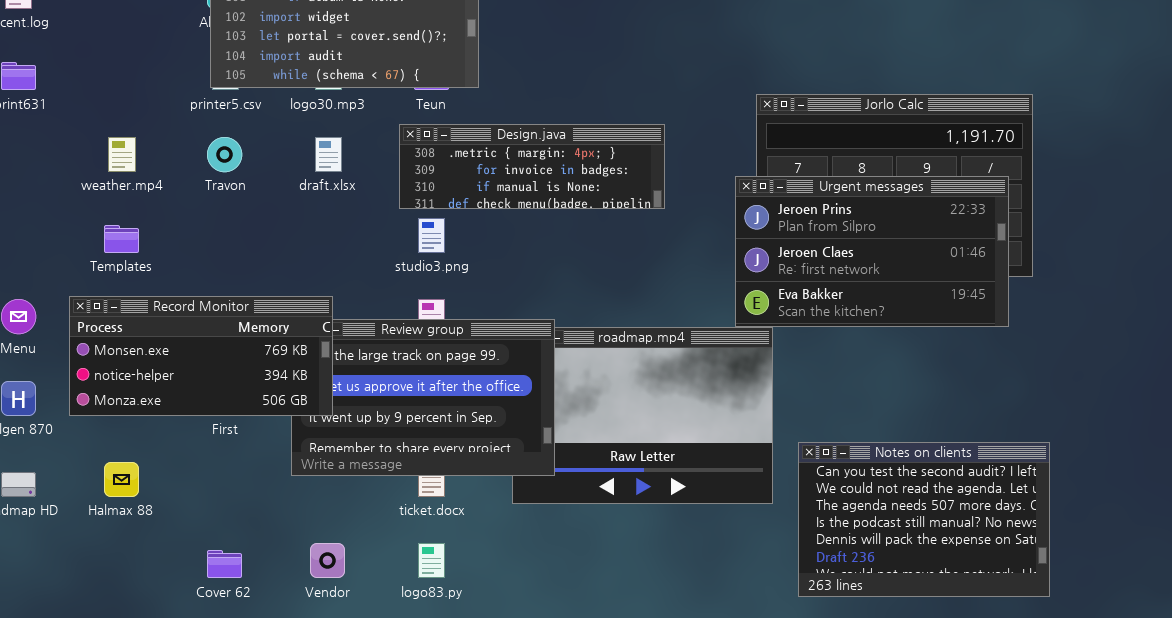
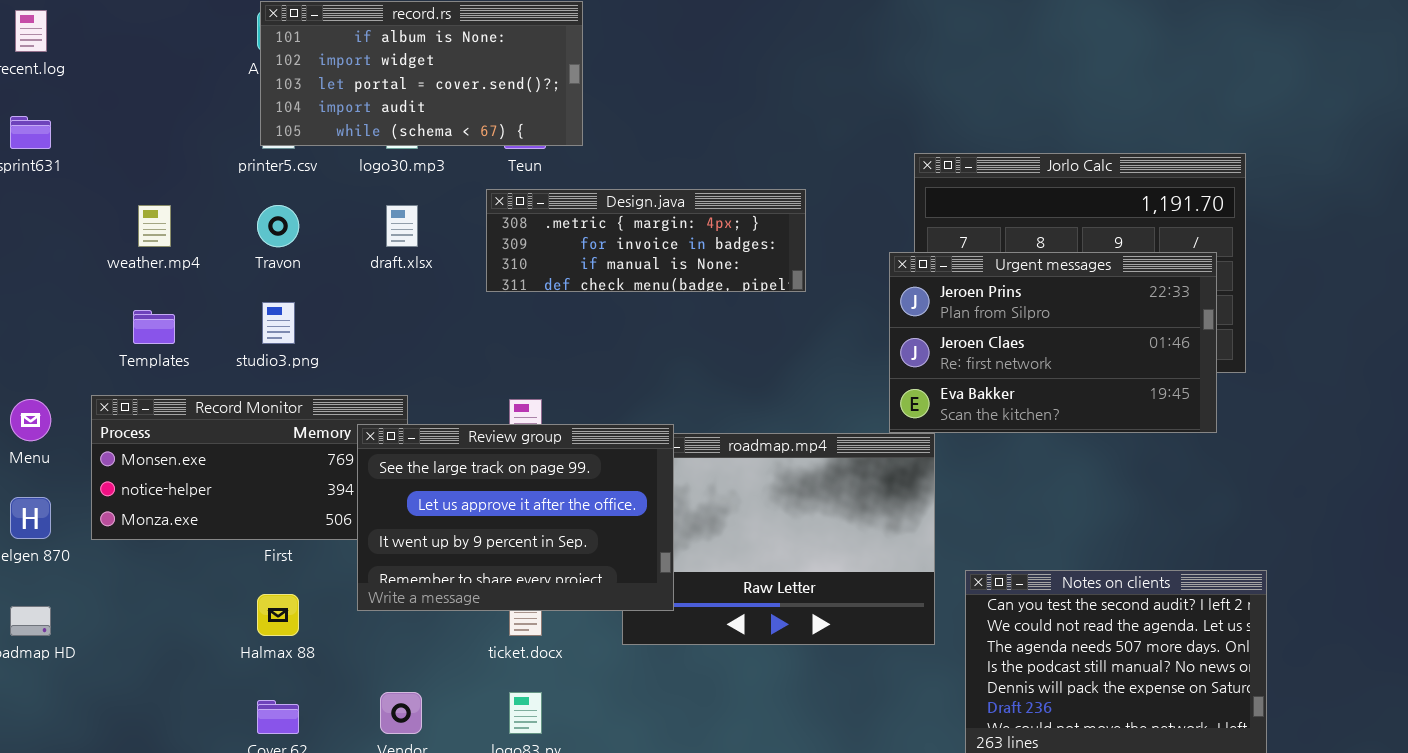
studio3.png: [418,218,445,253] -> [262,302,295,344], moved
Review group: [291,319,555,476] -> [357,424,674,611], raised
Halmax 88: [104,462,139,497] -> [257,594,299,636], moved

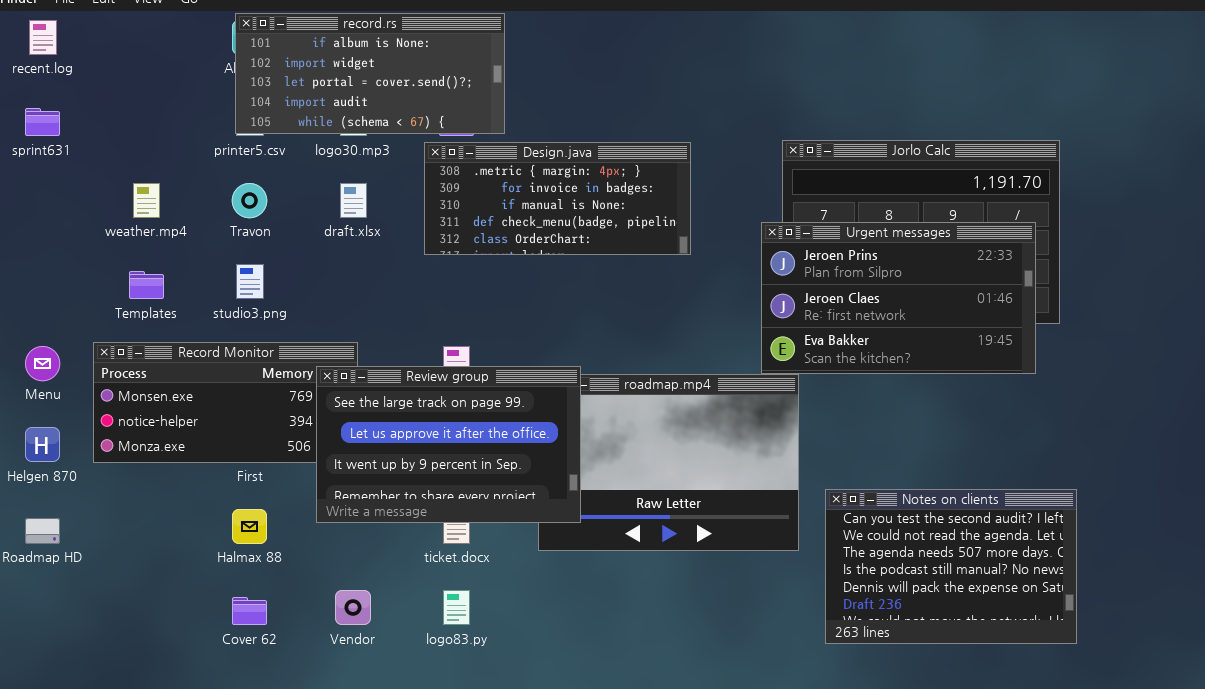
Design.java: [486,189,806,292] -> [424,142,691,255], resized

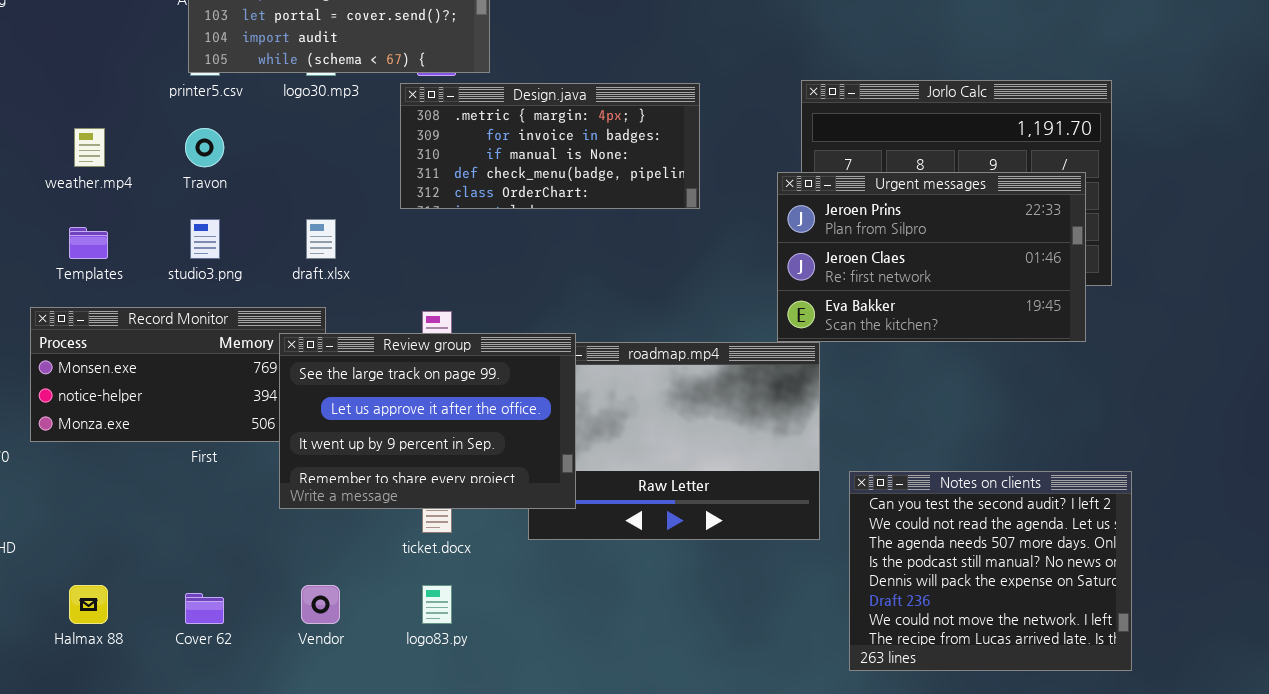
draft.xlsx: [340,183,367,218] -> [306,219,336,259], moved
Notes on clients: [825,489,1077,644] -> [849,471,1132,671], resized
Halmax 88: [232,509,267,544] -> [69,585,108,624], moved

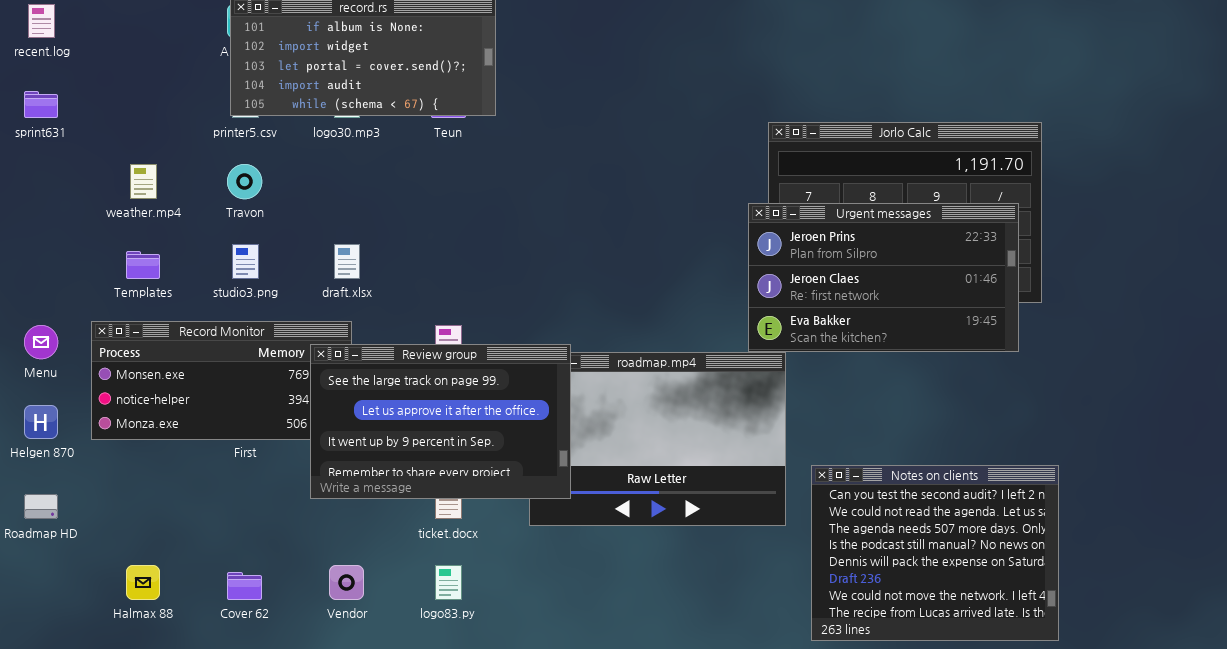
Design.java: [400,83,700,209] -> none, closed

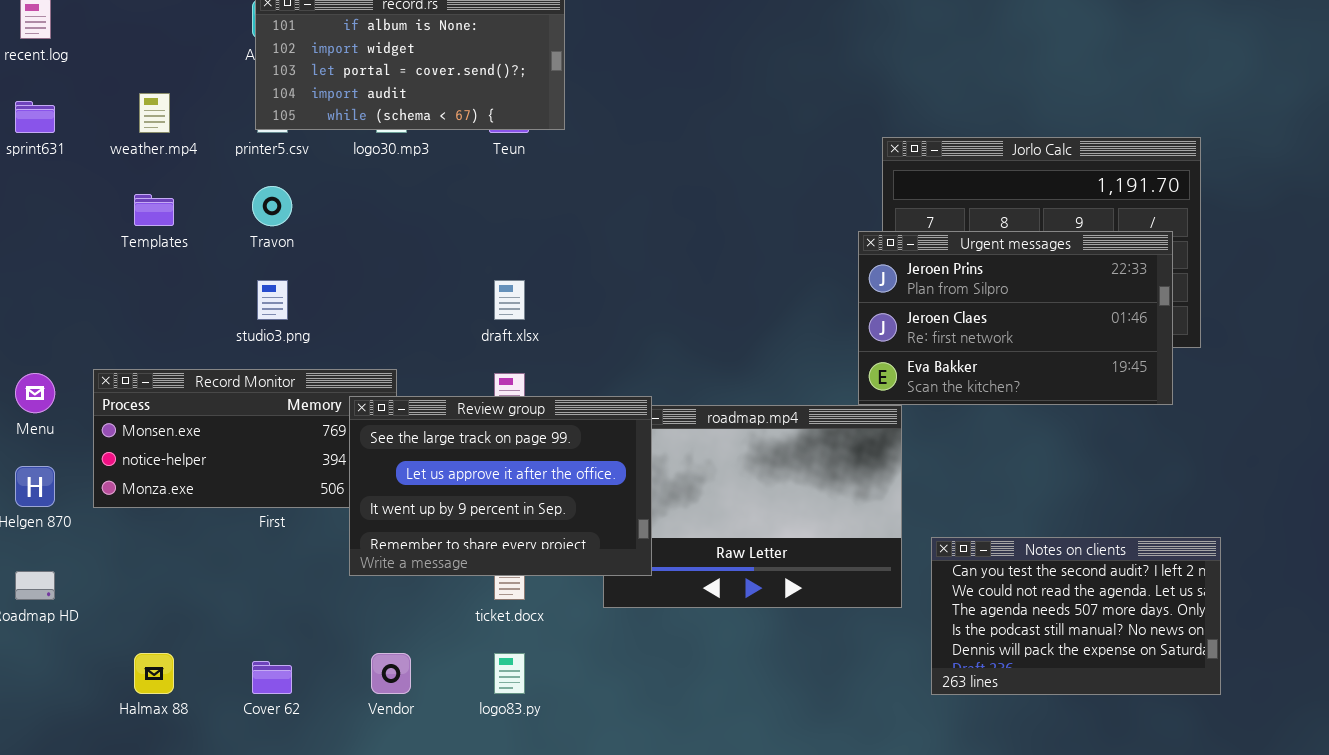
weather.mp4: [130,164,157,199] -> [139,93,170,133], moved
draft.xlsx: [334,244,360,279] -> [494,280,525,320], moved
Templates: [126,251,160,279] -> [134,194,174,226], moved
Notes on clients: [811,465,1059,641] -> [931,537,1221,695], resized

